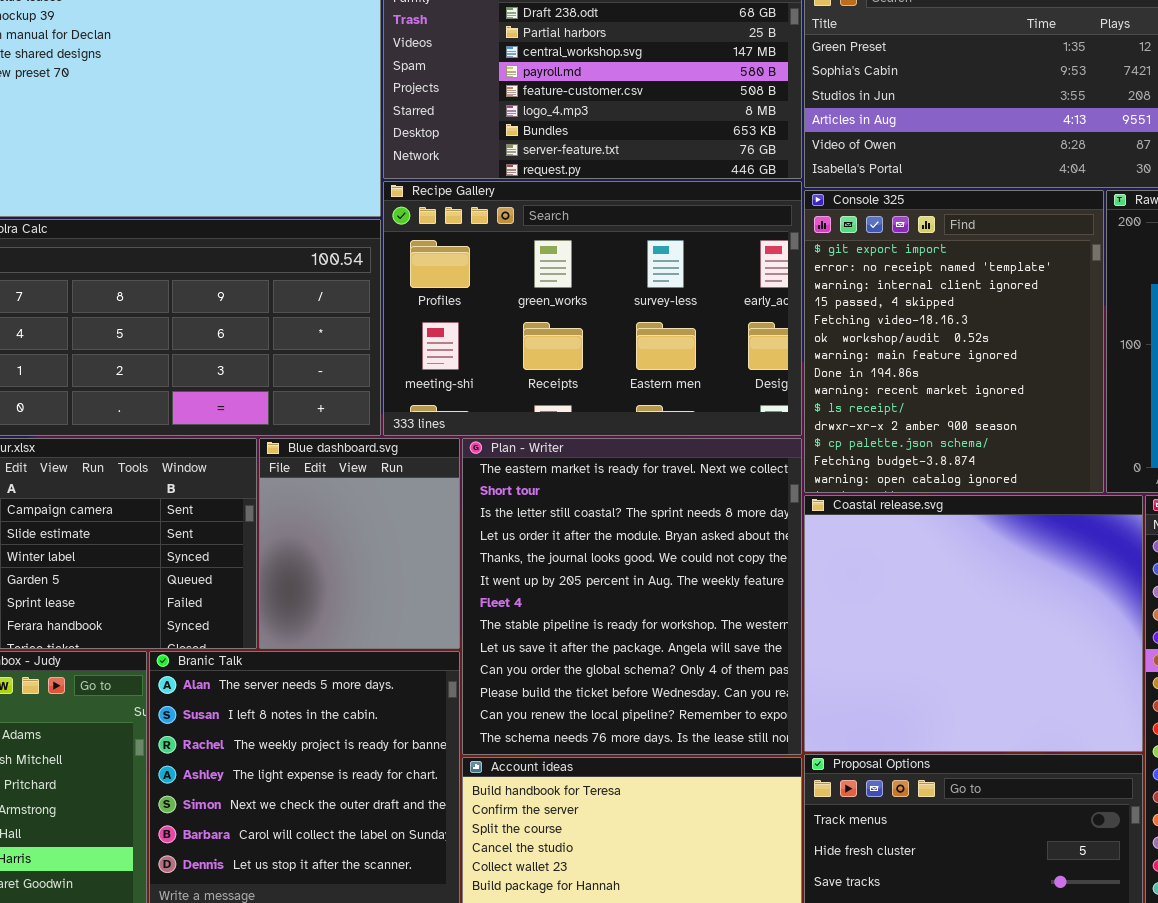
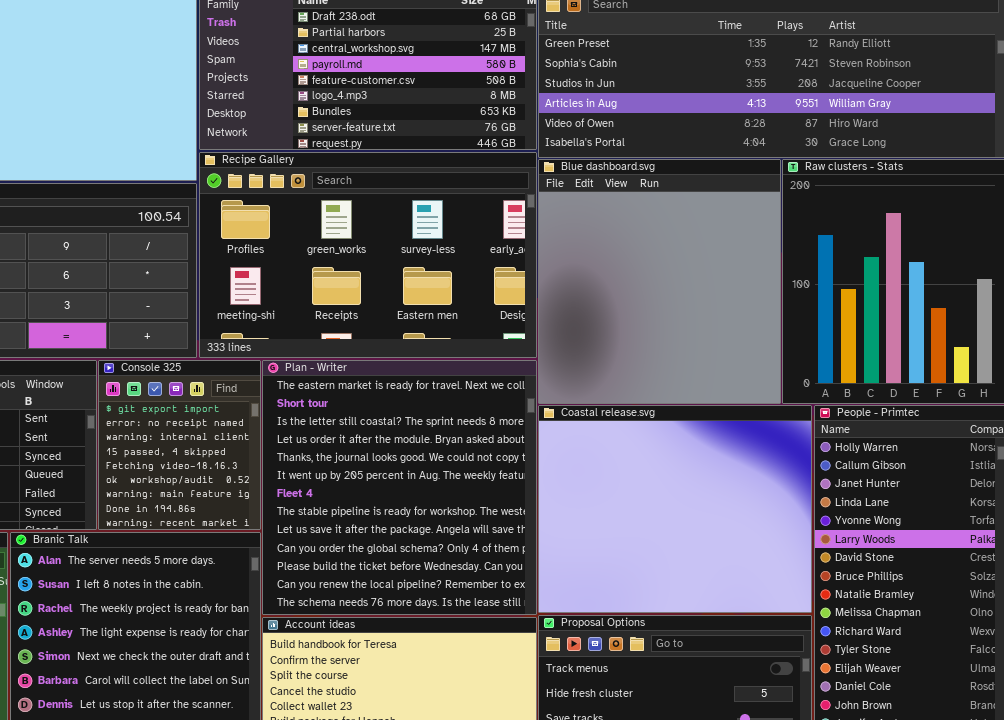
Console 325: [804,190,1104,493] -> [98,360,261,530], moved, resized
Blue dashboard.svg: [259,438,460,649] -> [538,159,781,404], moved, resized

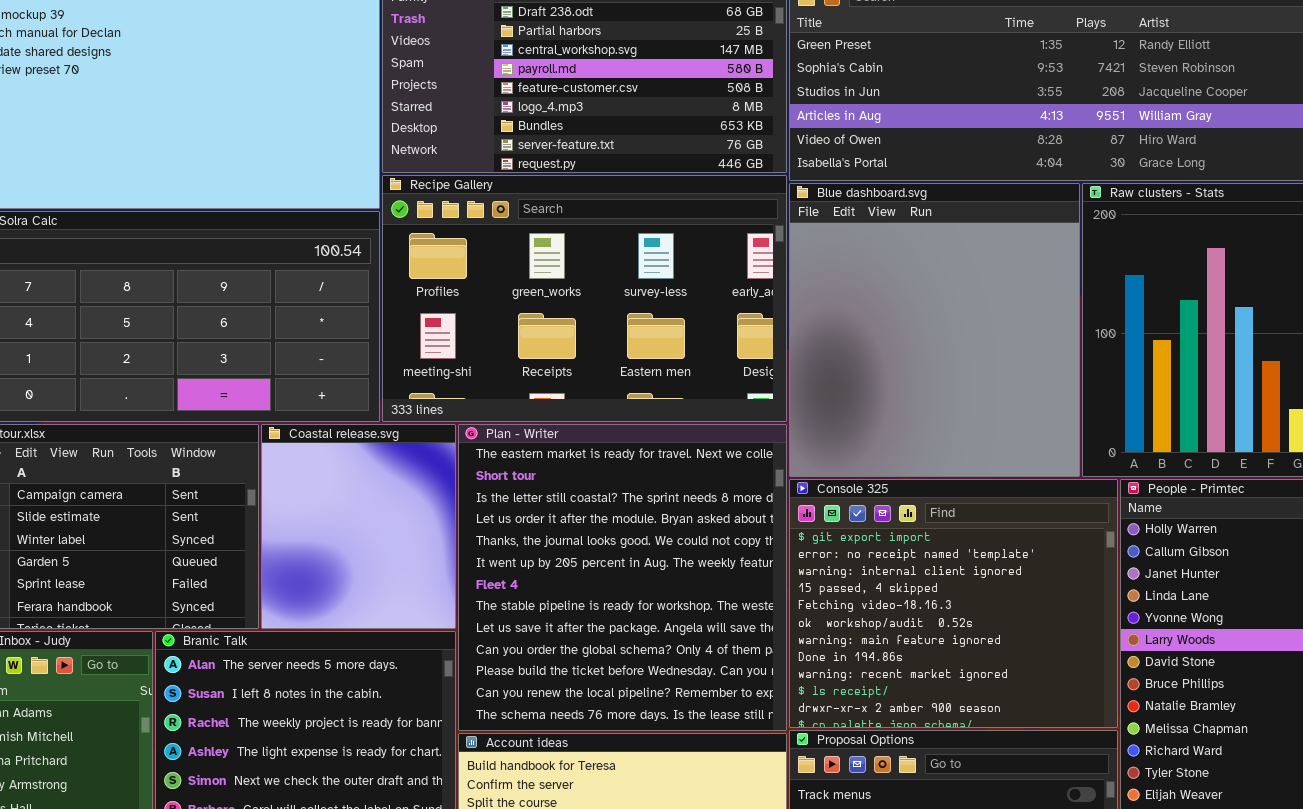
Console 325: [98,360,261,530] -> [789,479,1118,728], moved, resized
Coastal release.svg: [538,405,812,613] -> [261,424,456,629], moved, resized

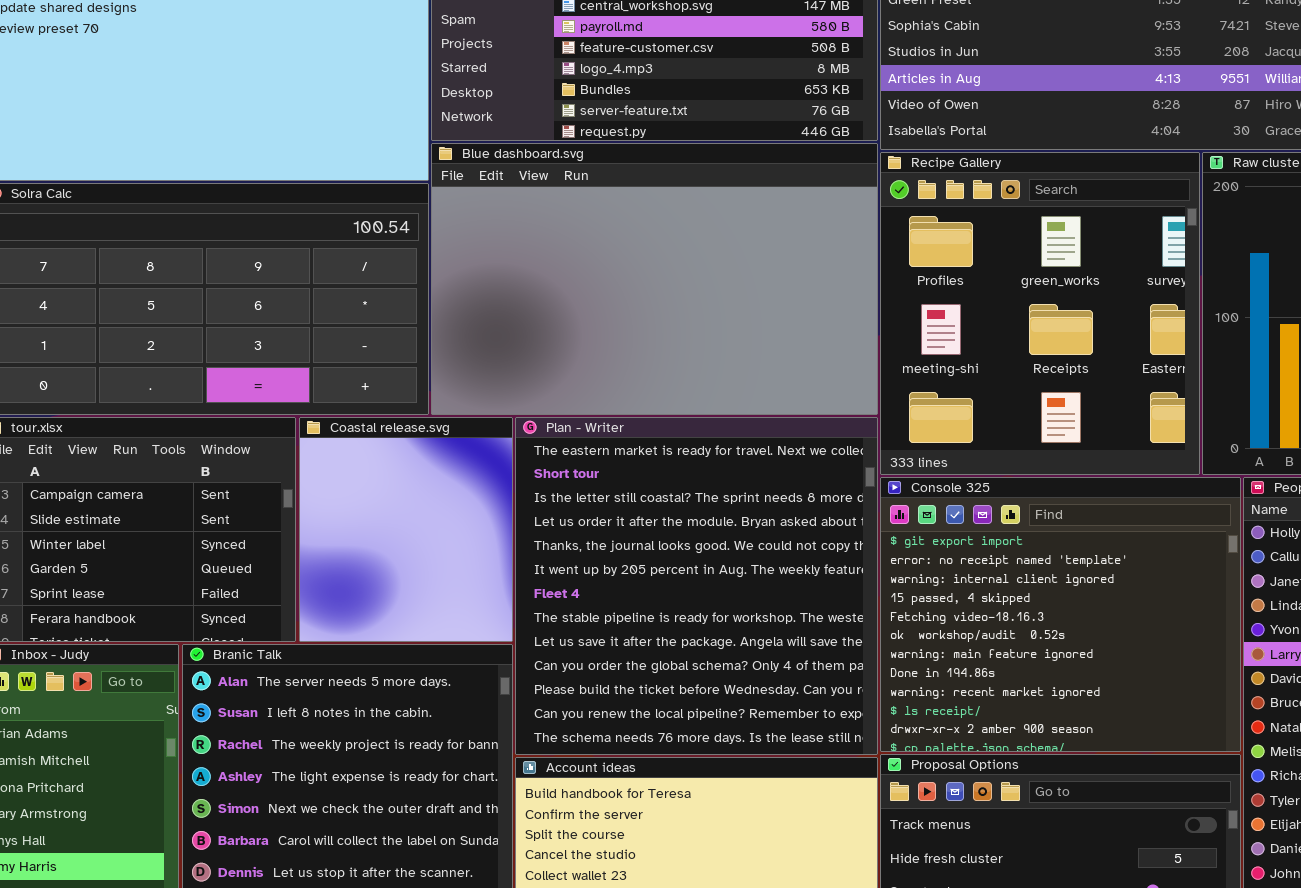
Recipe Gallery: [382,175,787,422] -> [880,152,1200,475], moved, resized
Blue dashboard.svg: [789,183,1080,477] -> [431,143,878,415], moved, resized

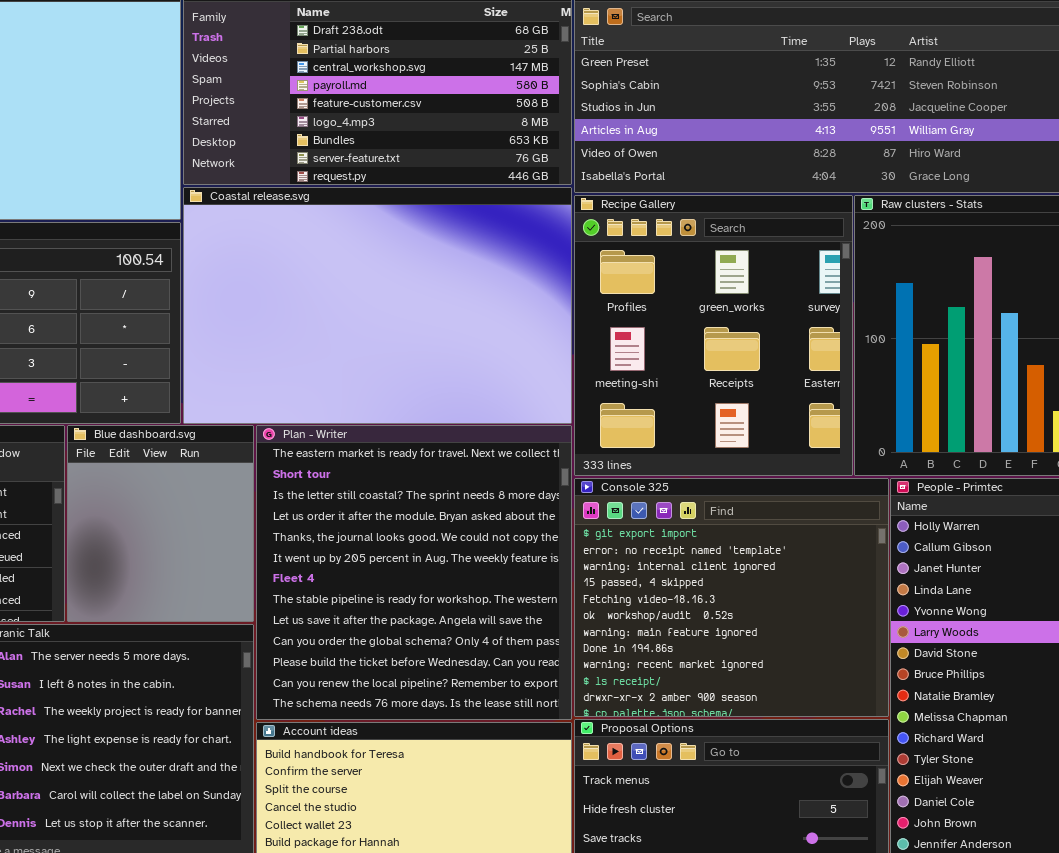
Blue dashboard.svg: [431,143,878,415] -> [67,425,254,622], moved, resized
Coastal release.svg: [299,417,513,642] -> [183,187,572,424], moved, resized

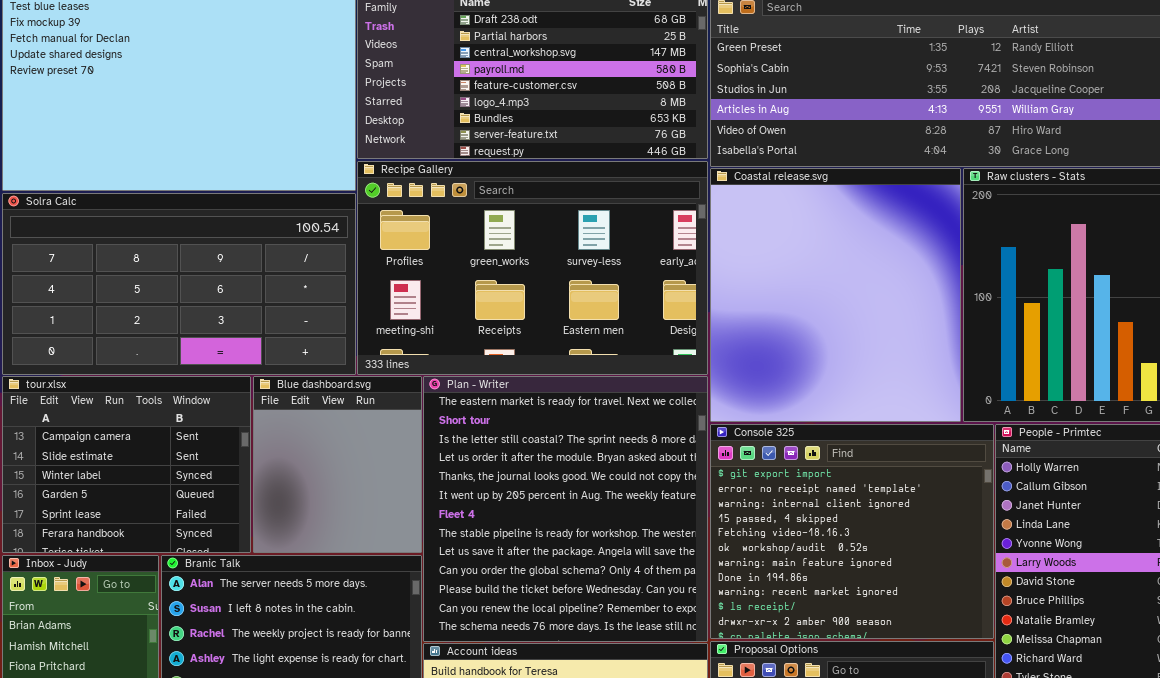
Coastal release.svg: [183,187,572,424] -> [710,168,961,422], moved, resized
Recipe Gallery: [574,195,853,476] -> [357,161,708,375], moved, resized

